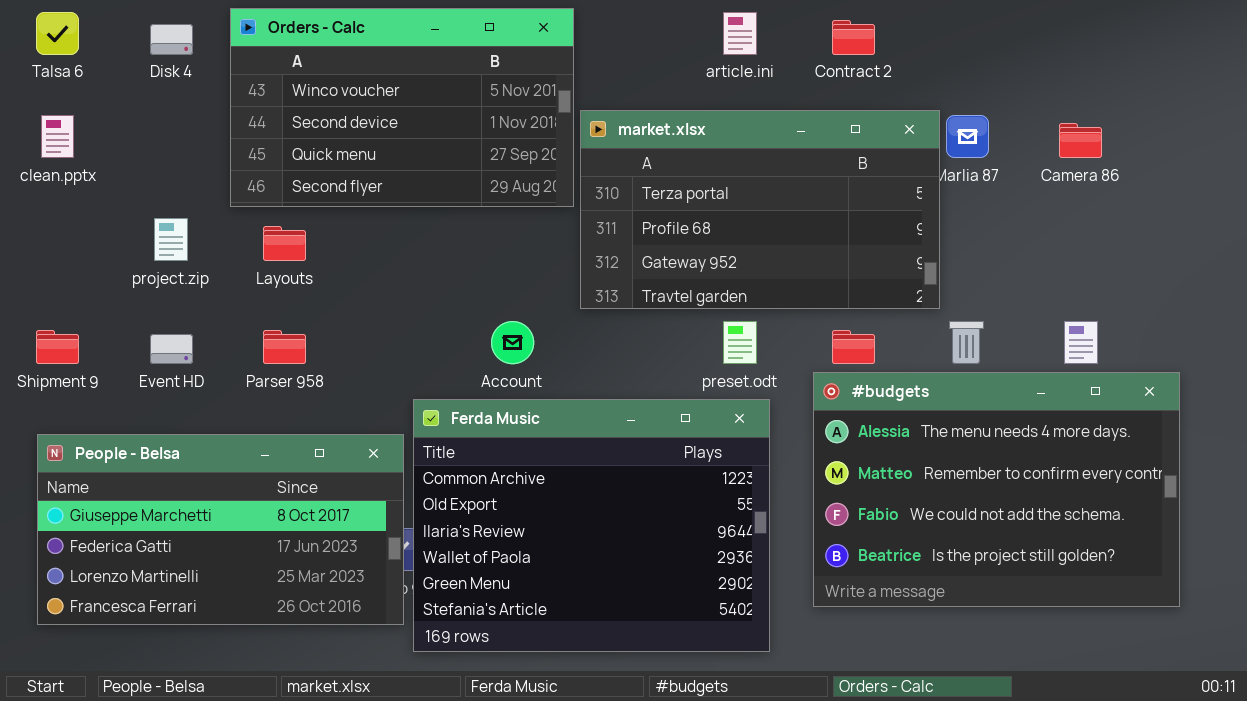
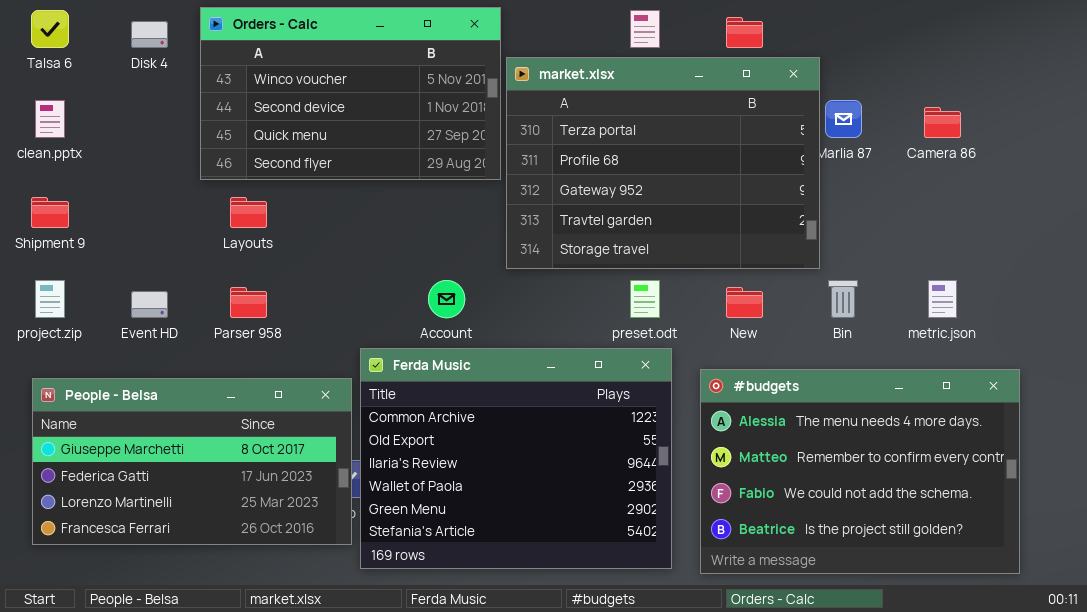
market.xlsx: [580,110,940,309] -> [506,57,820,269], resized
project.zip: [154,218,188,261] -> [35,280,65,318], moved
Shipment 9: [36,330,79,364] -> [31,197,69,228], moved
#budgets: [813,372,1180,607] -> [700,369,1020,574], moved

